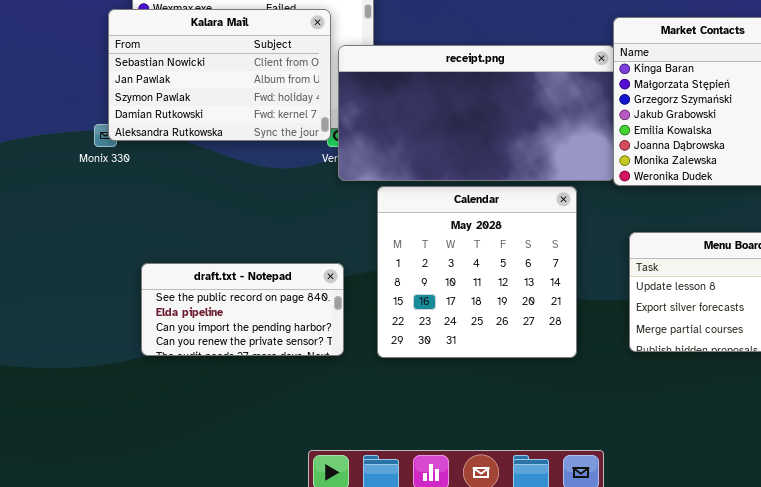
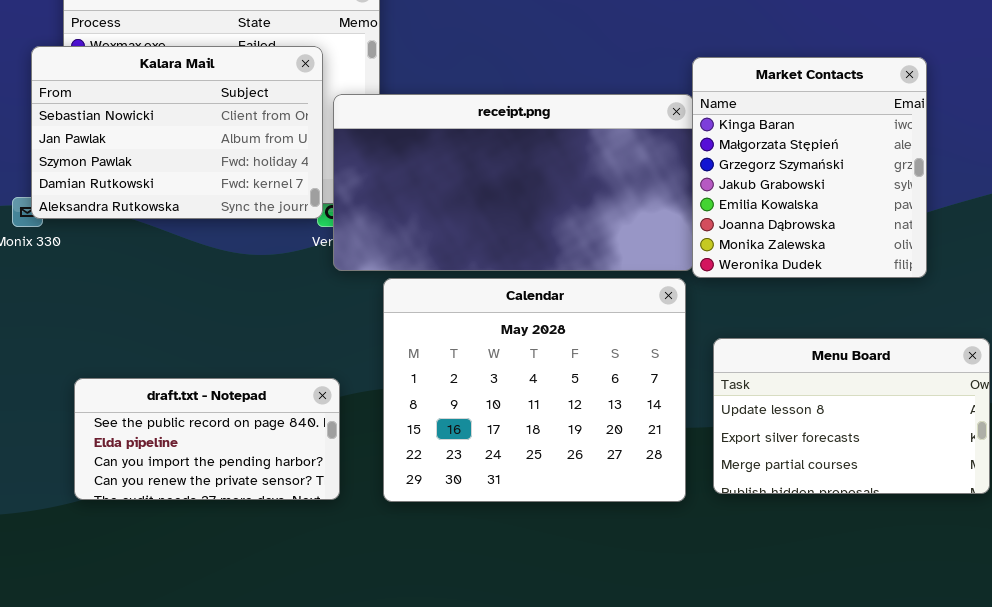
Calendar: [377,186,577,358] -> [383,278,686,502], resized

